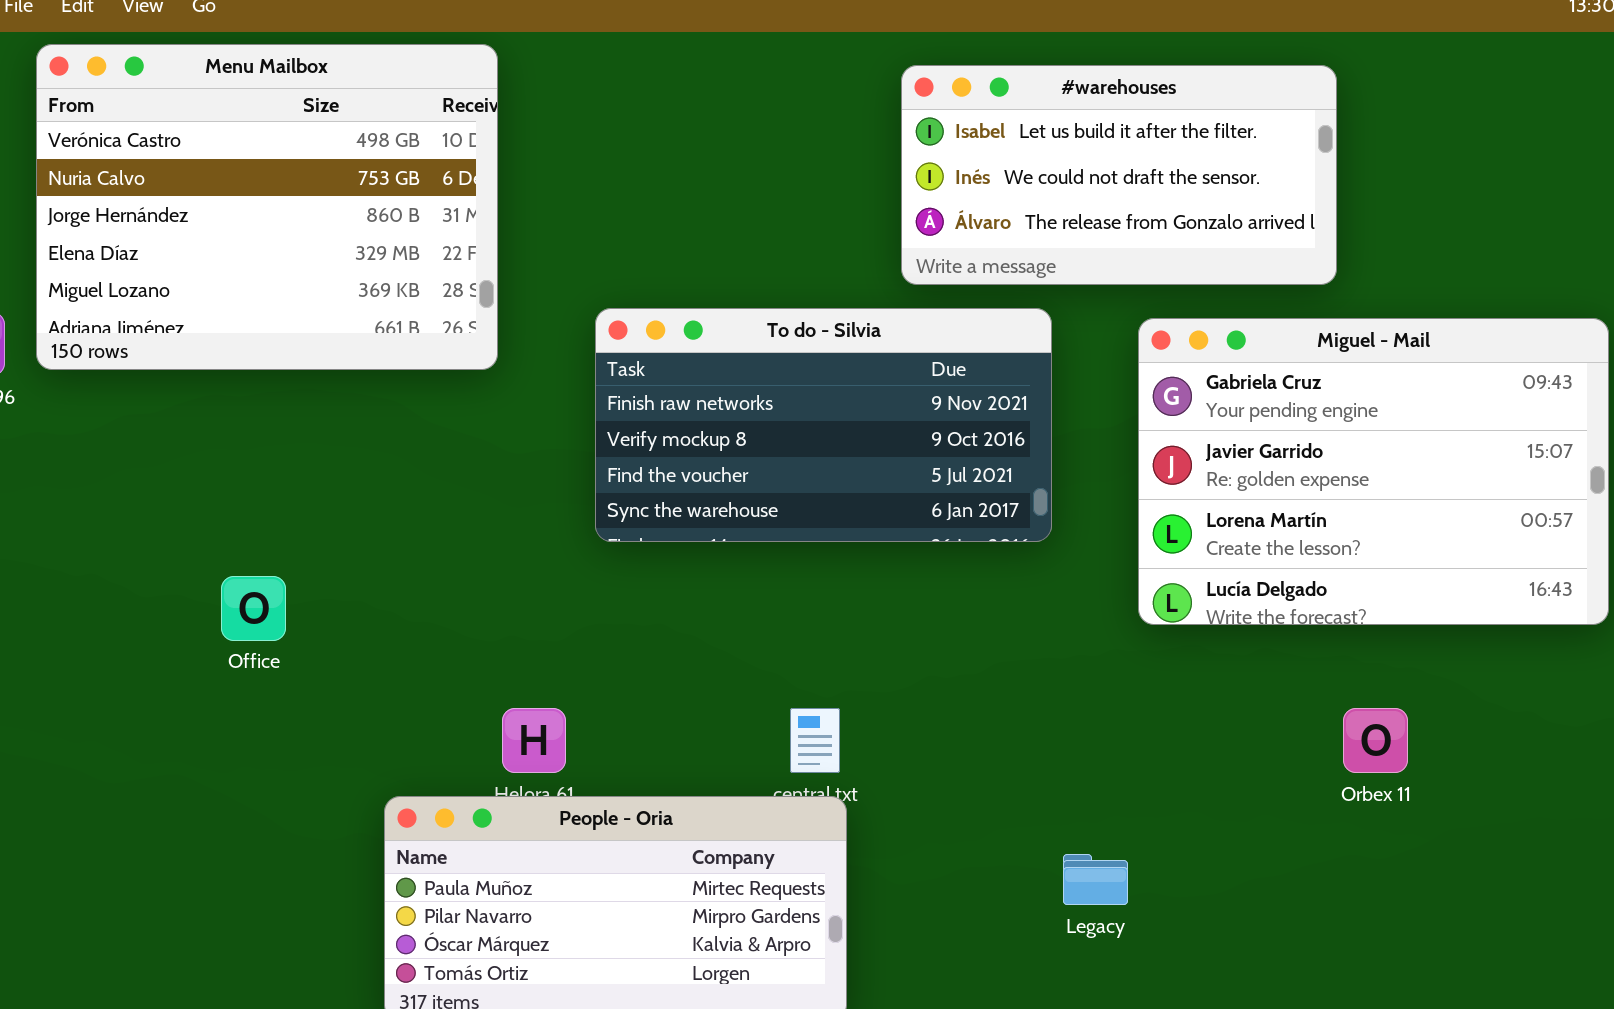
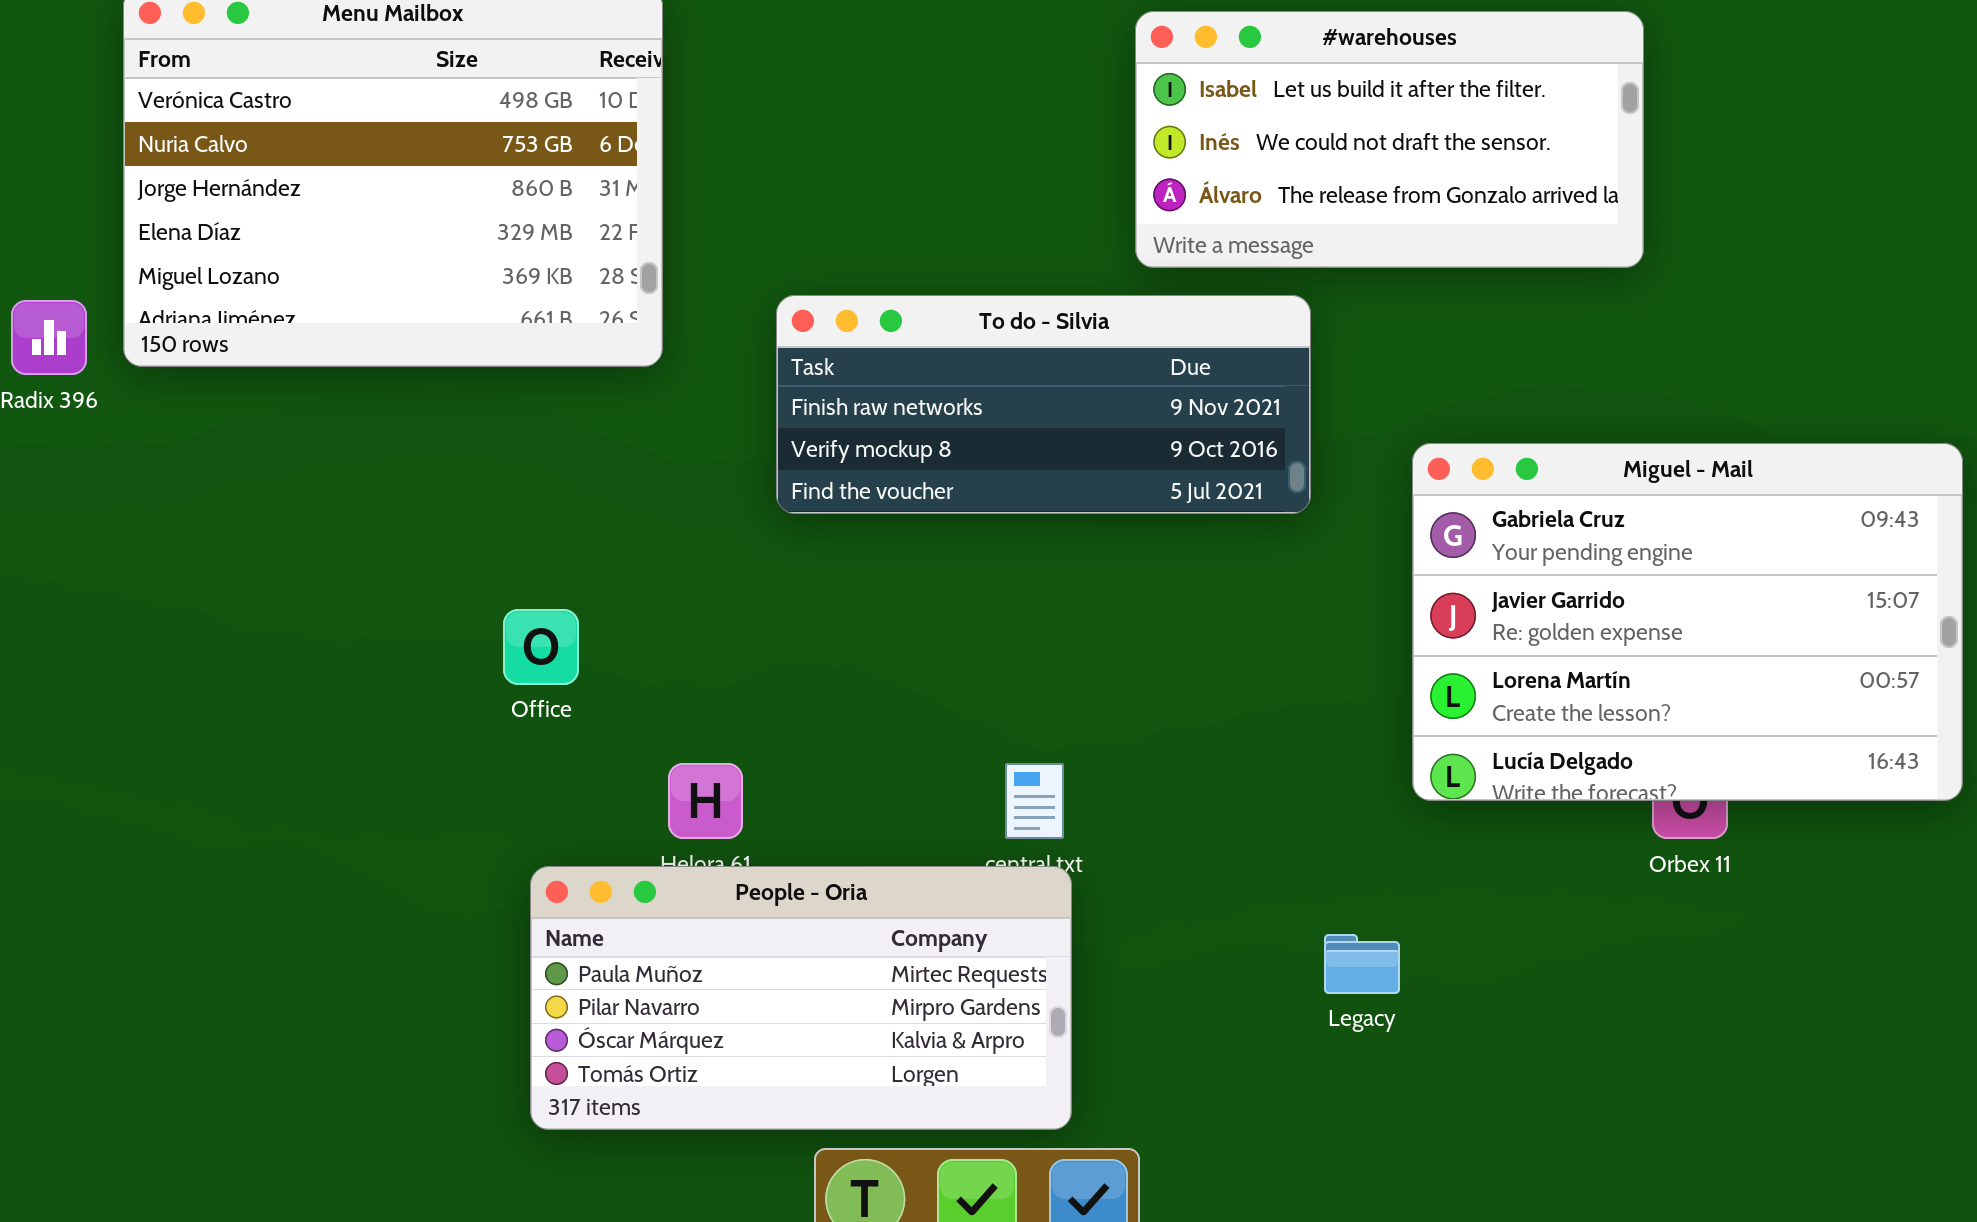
To do - Silvia: [595,308,1052,542] -> [776,295,1311,514], resized
Miguel - Mail: [1138,318,1609,625] -> [1412,443,1963,801], moved
Office: [221,576,286,641] -> [503,609,579,685], moved

